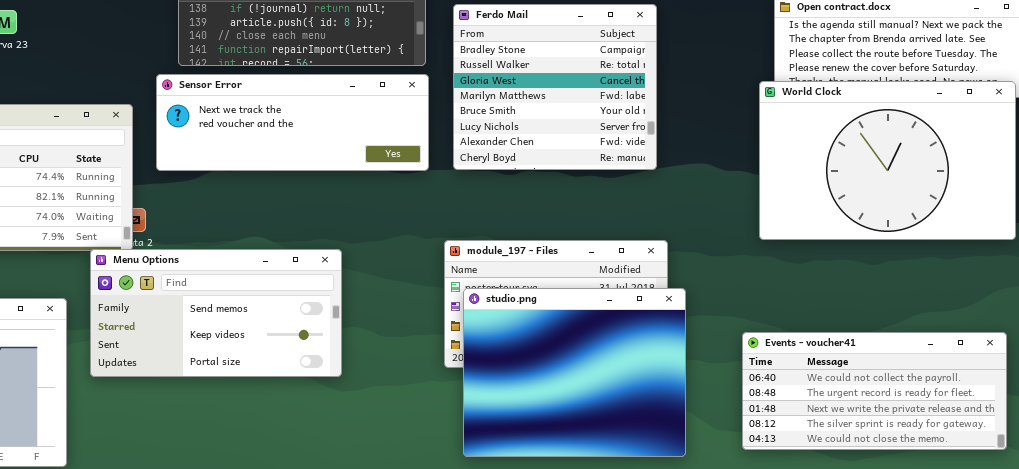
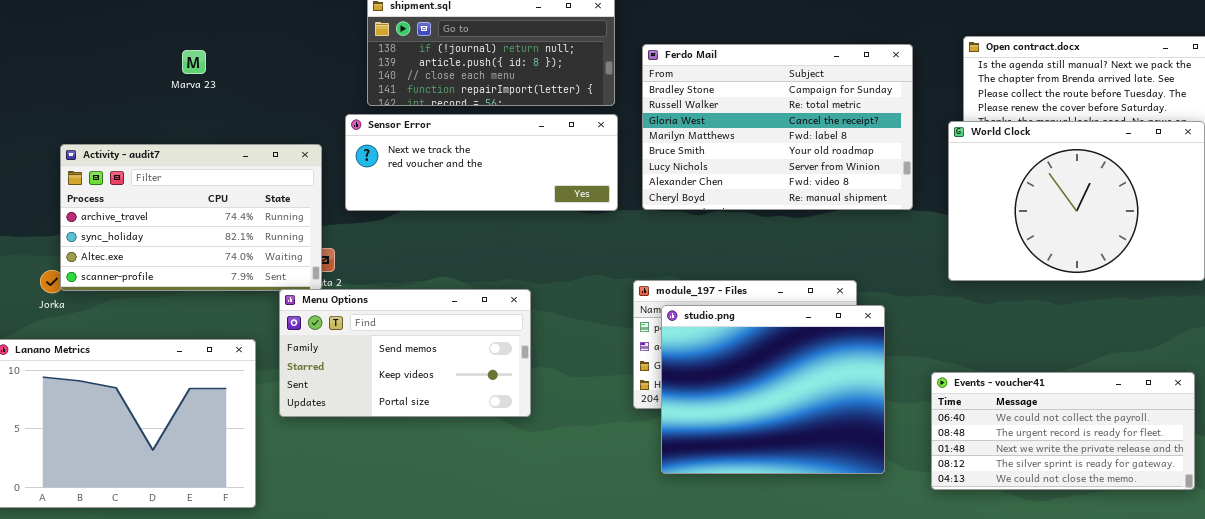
Ferdo Mail: [453,4,657,170] -> [642,44,913,210], resized
studio.png: [463,288,686,457] -> [661,305,885,474], moved

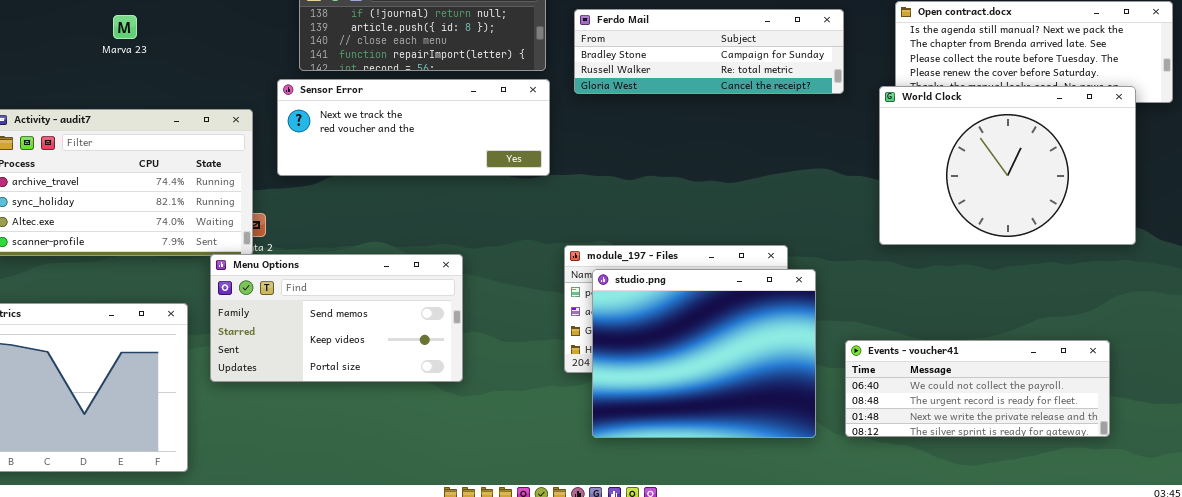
Ferdo Mail: [642,44,913,210] -> [574,9,844,94], resized
Events - voucher41: [931,372,1195,490] -> [845,340,1110,437], moved, resized

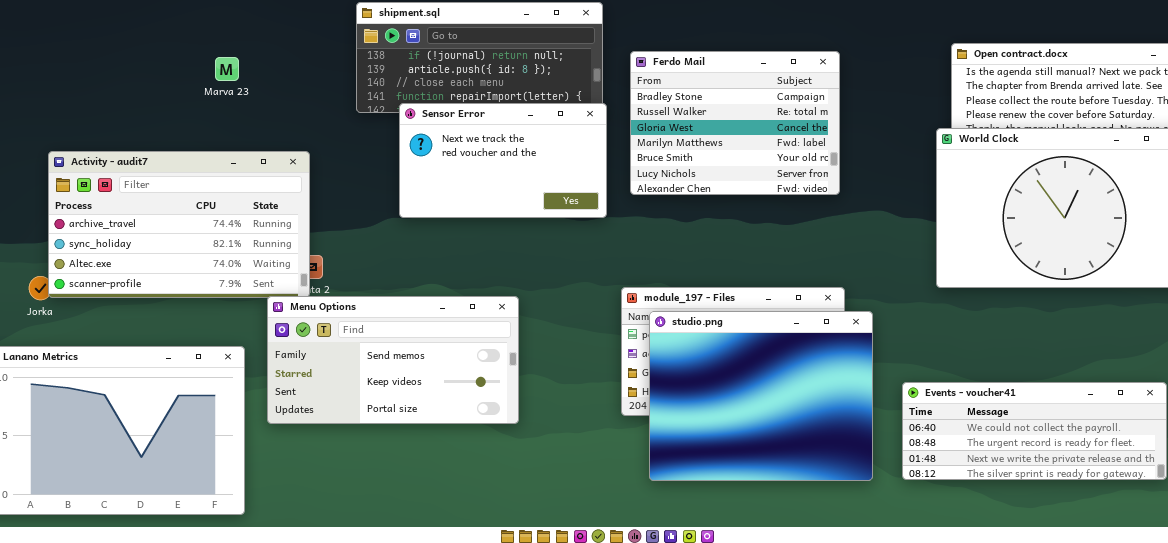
Ferdo Mail: [574,9,844,94] -> [630,51,840,195], resized
Marva 23: [113,15,137,39] -> [215,57,239,81], moved
Sensor Error: [277,79,550,176] -> [399,103,607,218], resized

